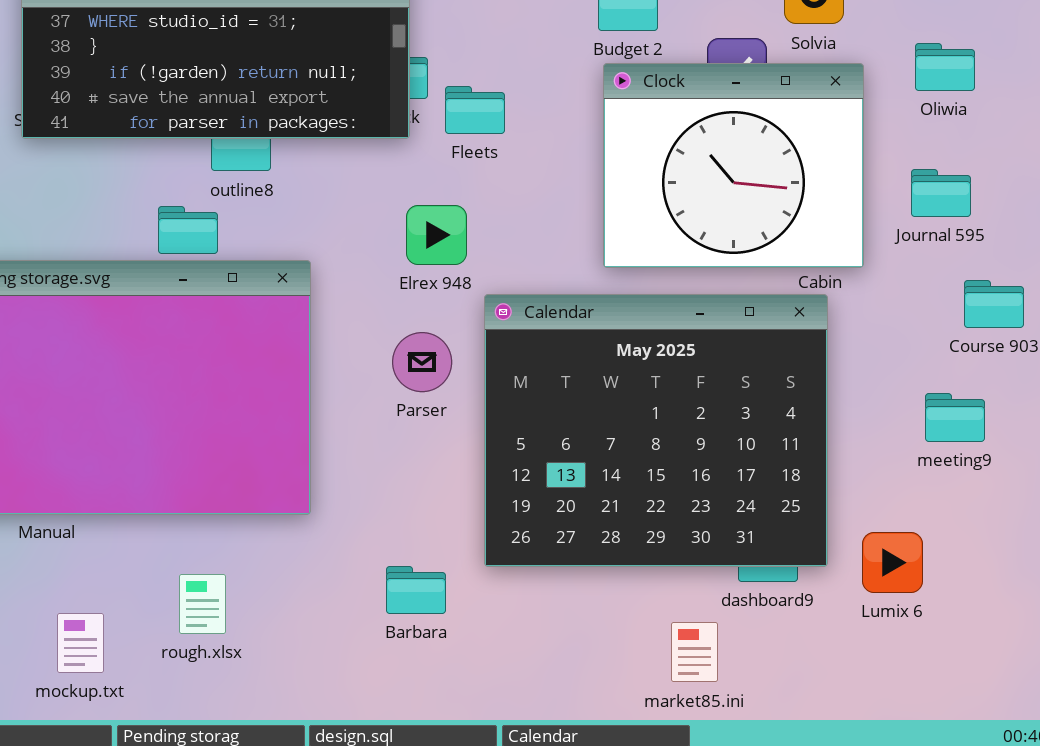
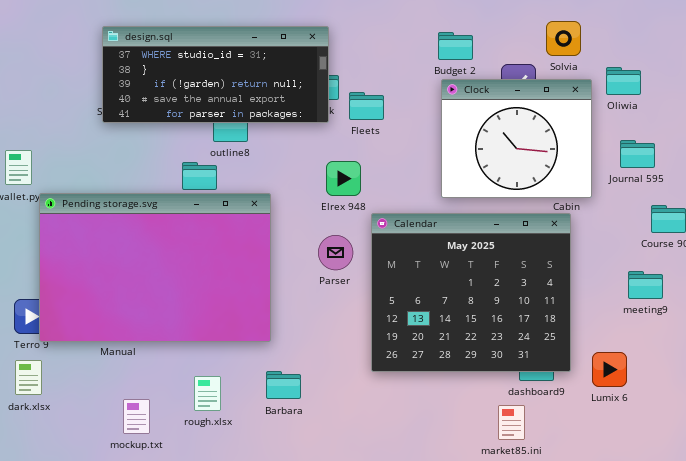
Oliwia: [915,43,975,91] -> [606,67,641,95], moved
Barbara: [386,566,446,614] -> [266,371,301,399], moved
market85.ini: [671,622,718,682] -> [498,405,525,440], moved

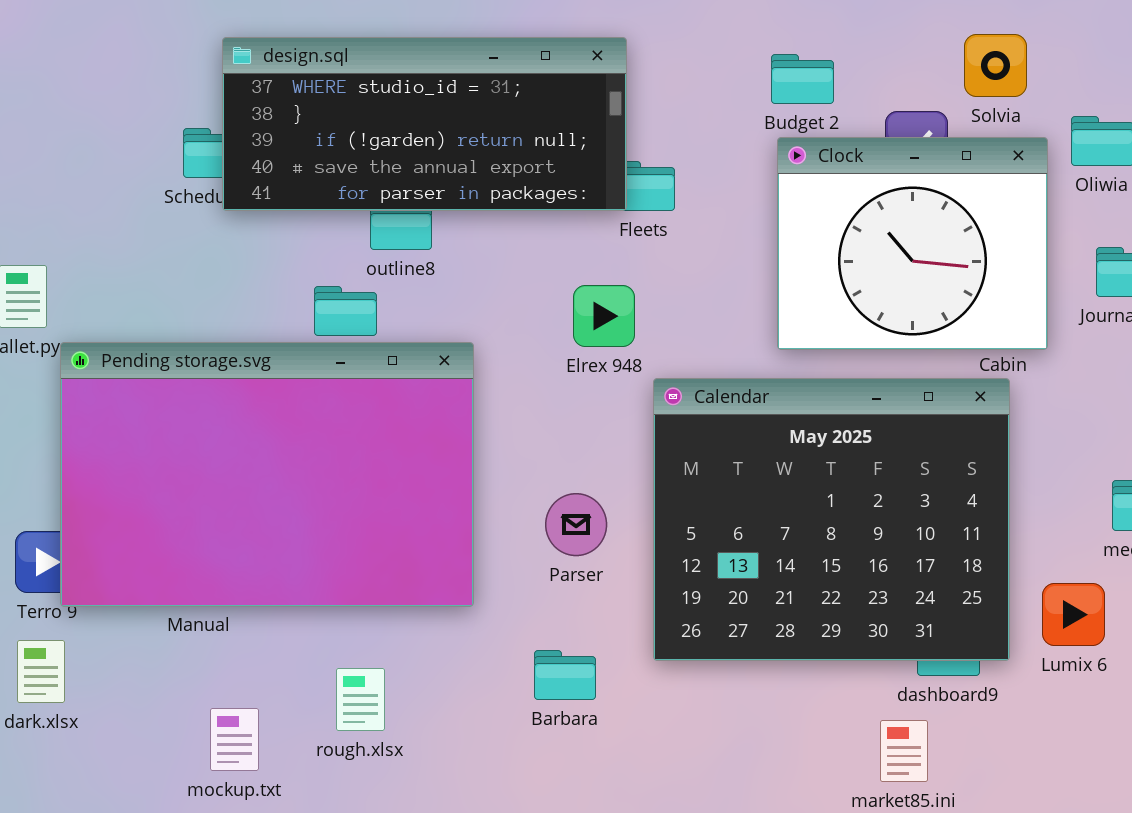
design.sql: [102,26,329,123] -> [222,37,627,211], moved
Parser: [318,235,353,270] -> [545,493,607,556], moved
Lumix 6: [592,352,627,387] -> [1042,583,1105,646], moved
Barbara: [266,371,301,399] -> [534,650,596,700], moved

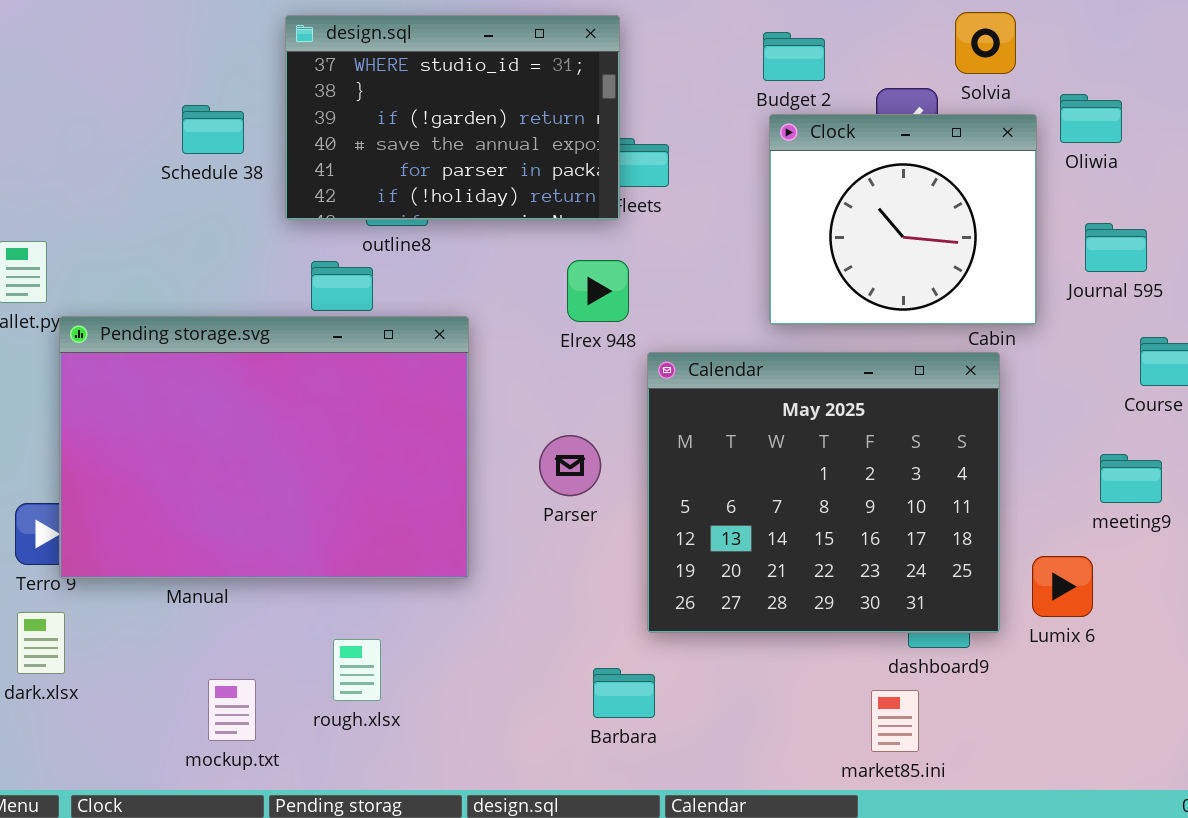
design.sql: [222,37,627,211] -> [285,15,620,220], resized
Parser: [545,493,607,556] -> [539,435,601,496], moved
Barbara: [534,650,596,700] -> [593,668,655,718], moved

